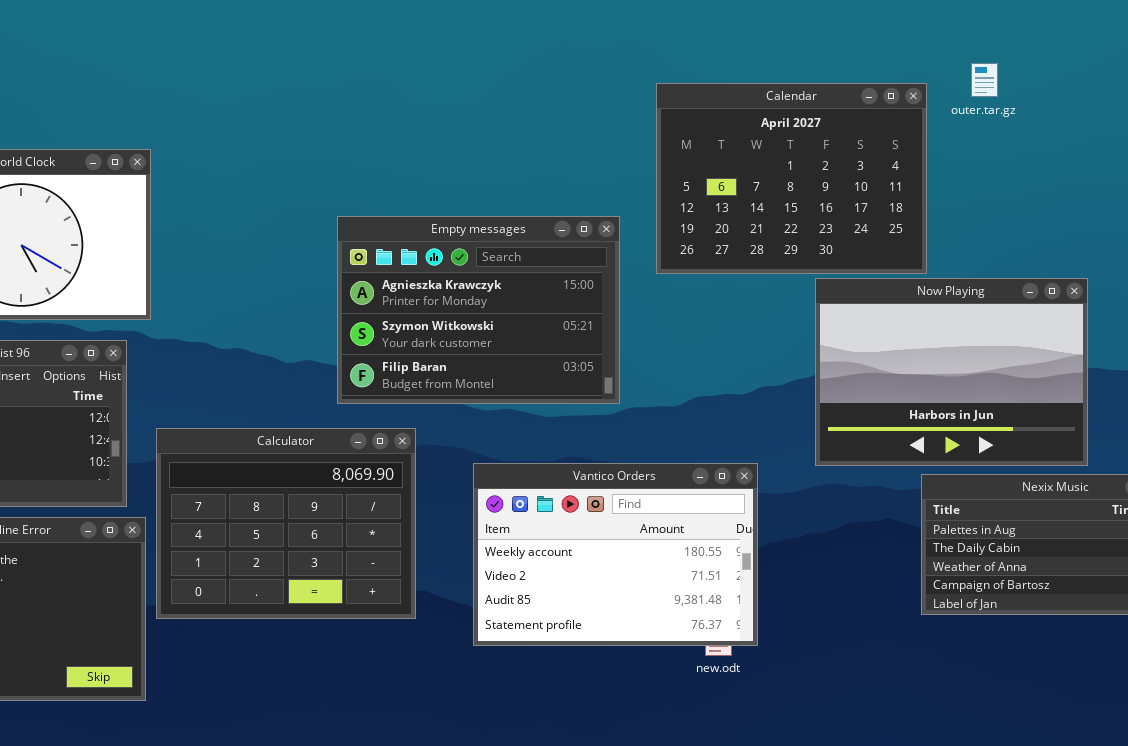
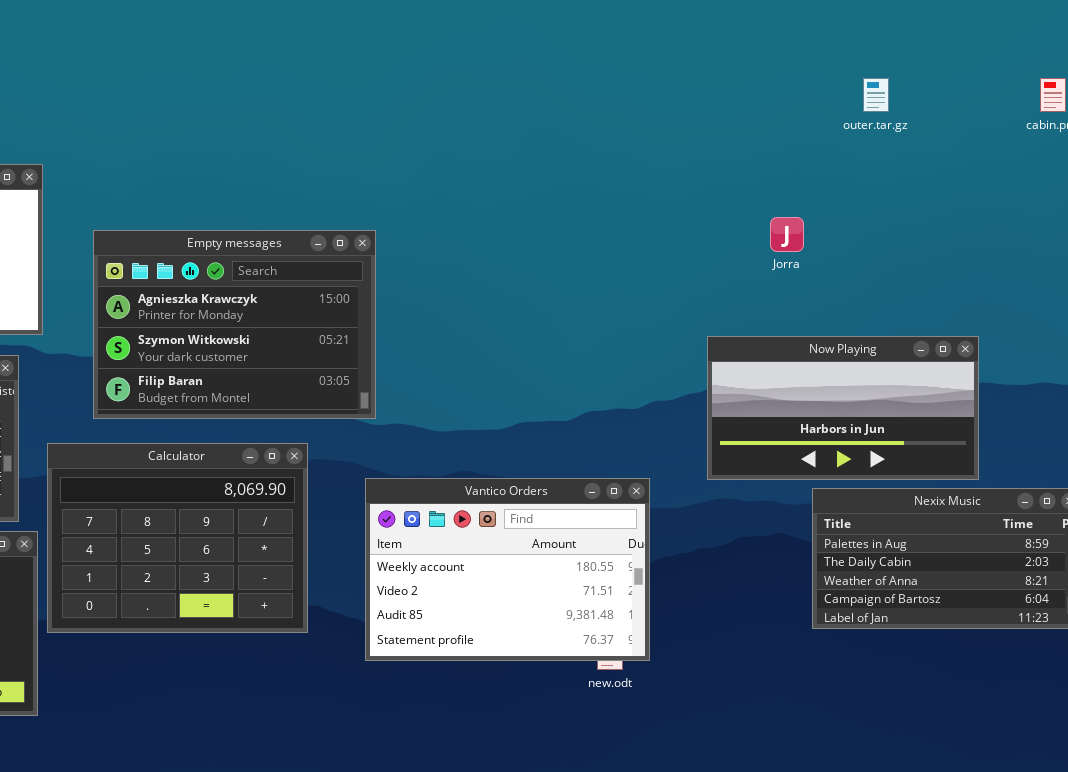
Calendar: [656,83,927,274] -> none, closed
Empty messages: [337,216,620,404] -> [93,230,376,419], moved
Now Playing: [815,278,1088,466] -> [707,336,979,480], resized

